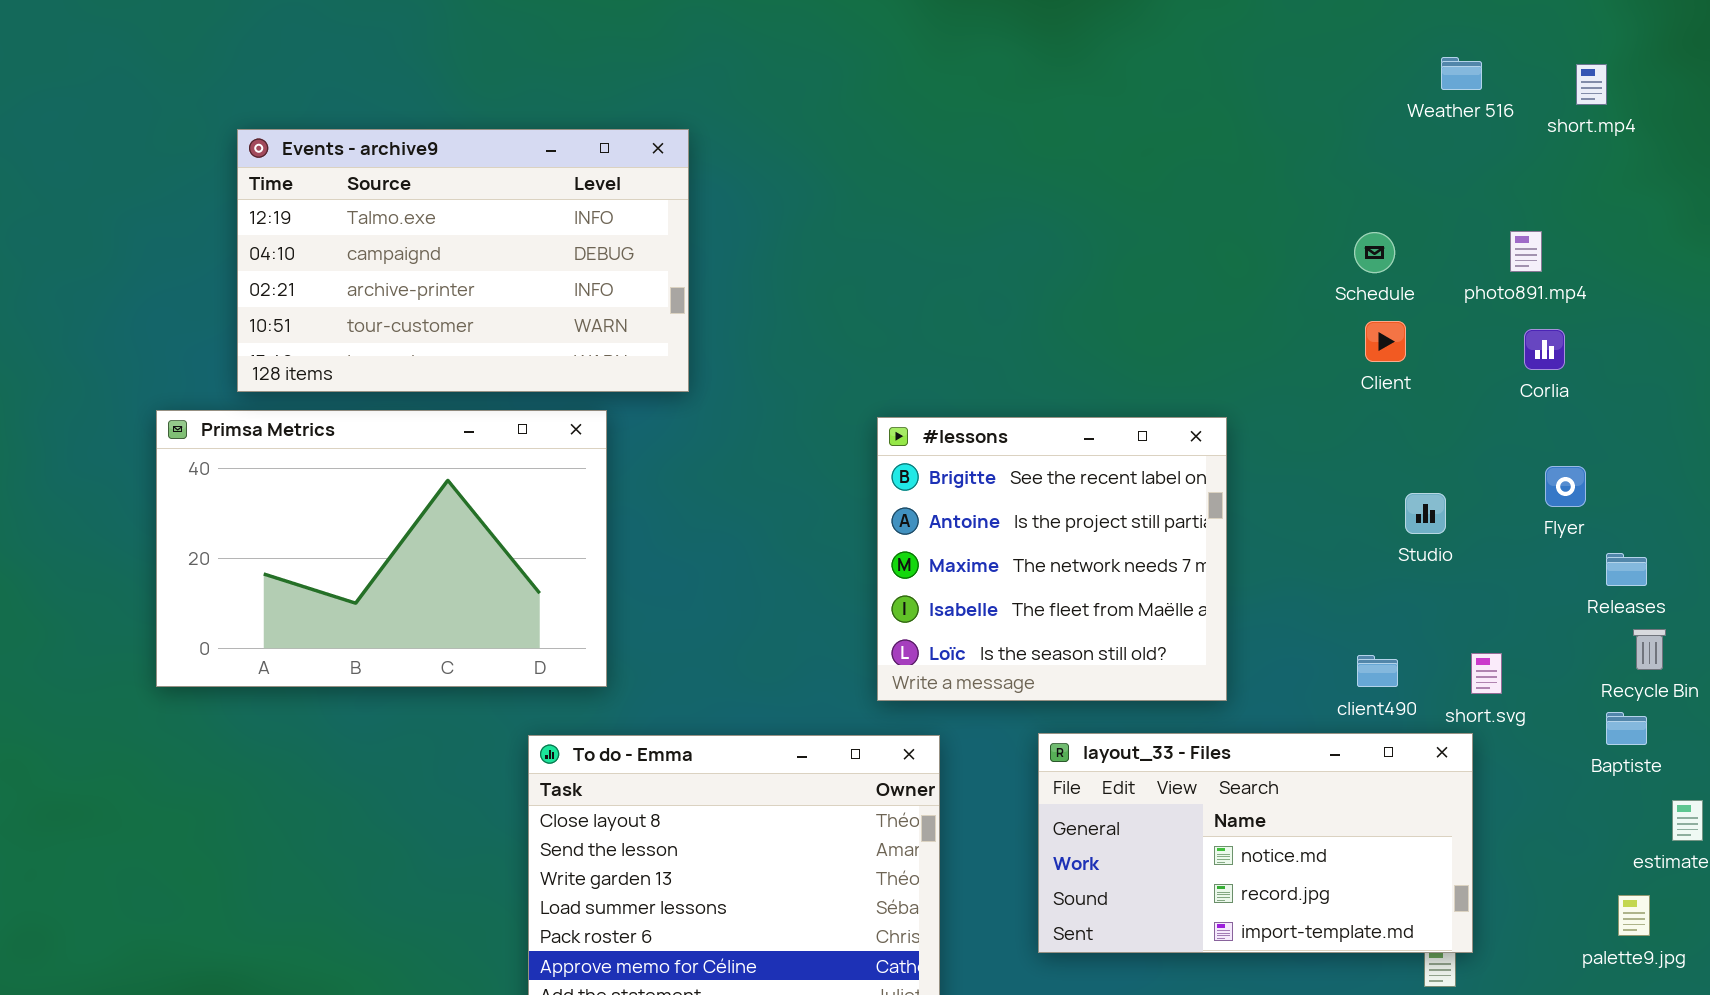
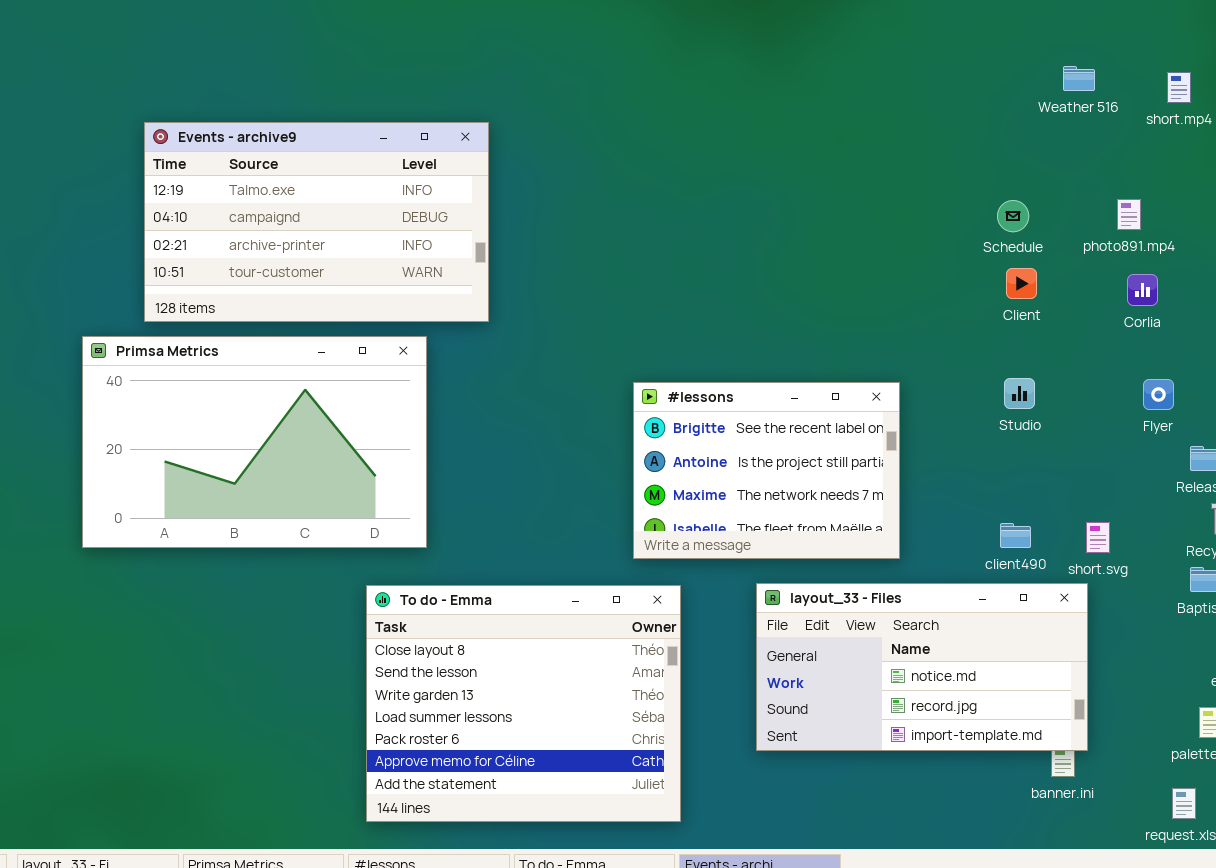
#lessons: [877,417,1227,701] -> [633,382,900,559], resized
Studio: [1405,493,1446,534] -> [1004,378,1035,409], moved

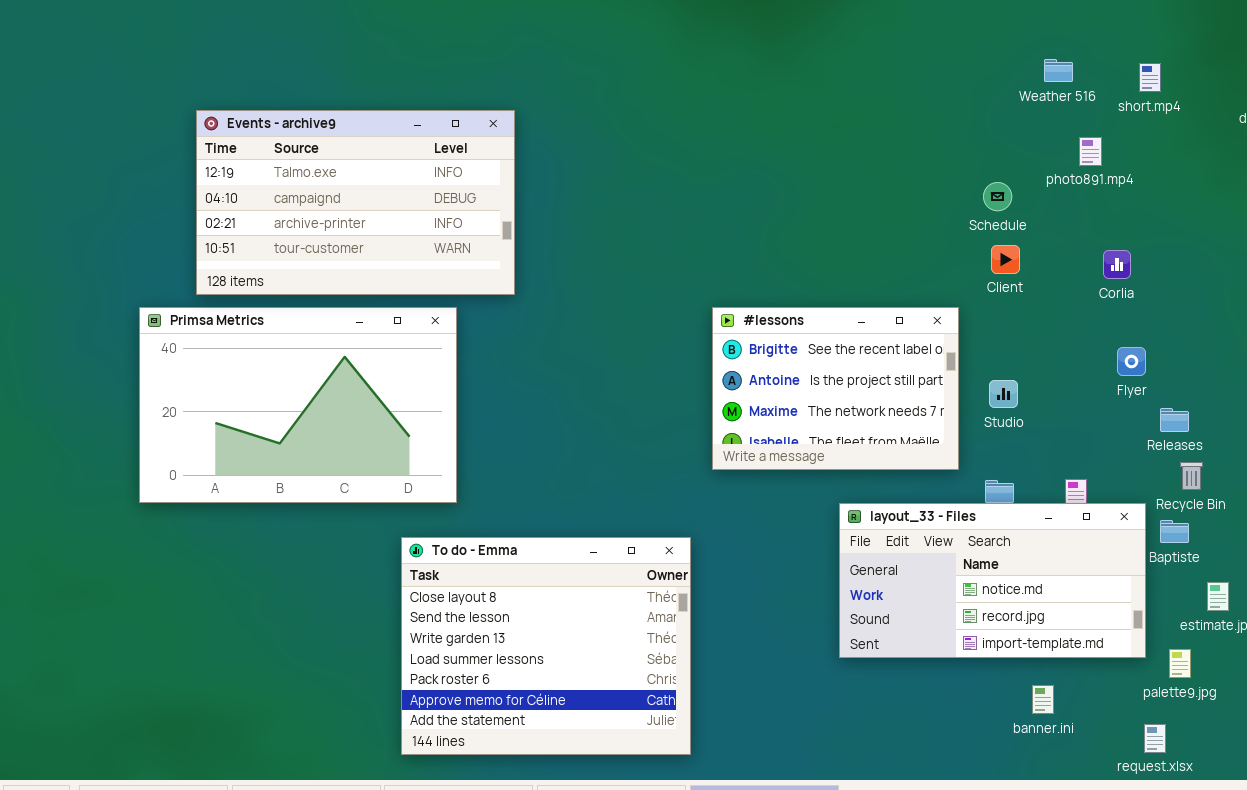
photo891.mp4: [1117,199,1141,230] -> [1079,137,1102,166], moved
Studio: [1004,378,1035,409] -> [989,380,1018,408], moved
#lessons: [633,382,900,559] -> [712,307,959,470], moved
layout_33 - Files: [756,583,1088,751] -> [839,503,1146,658], moved

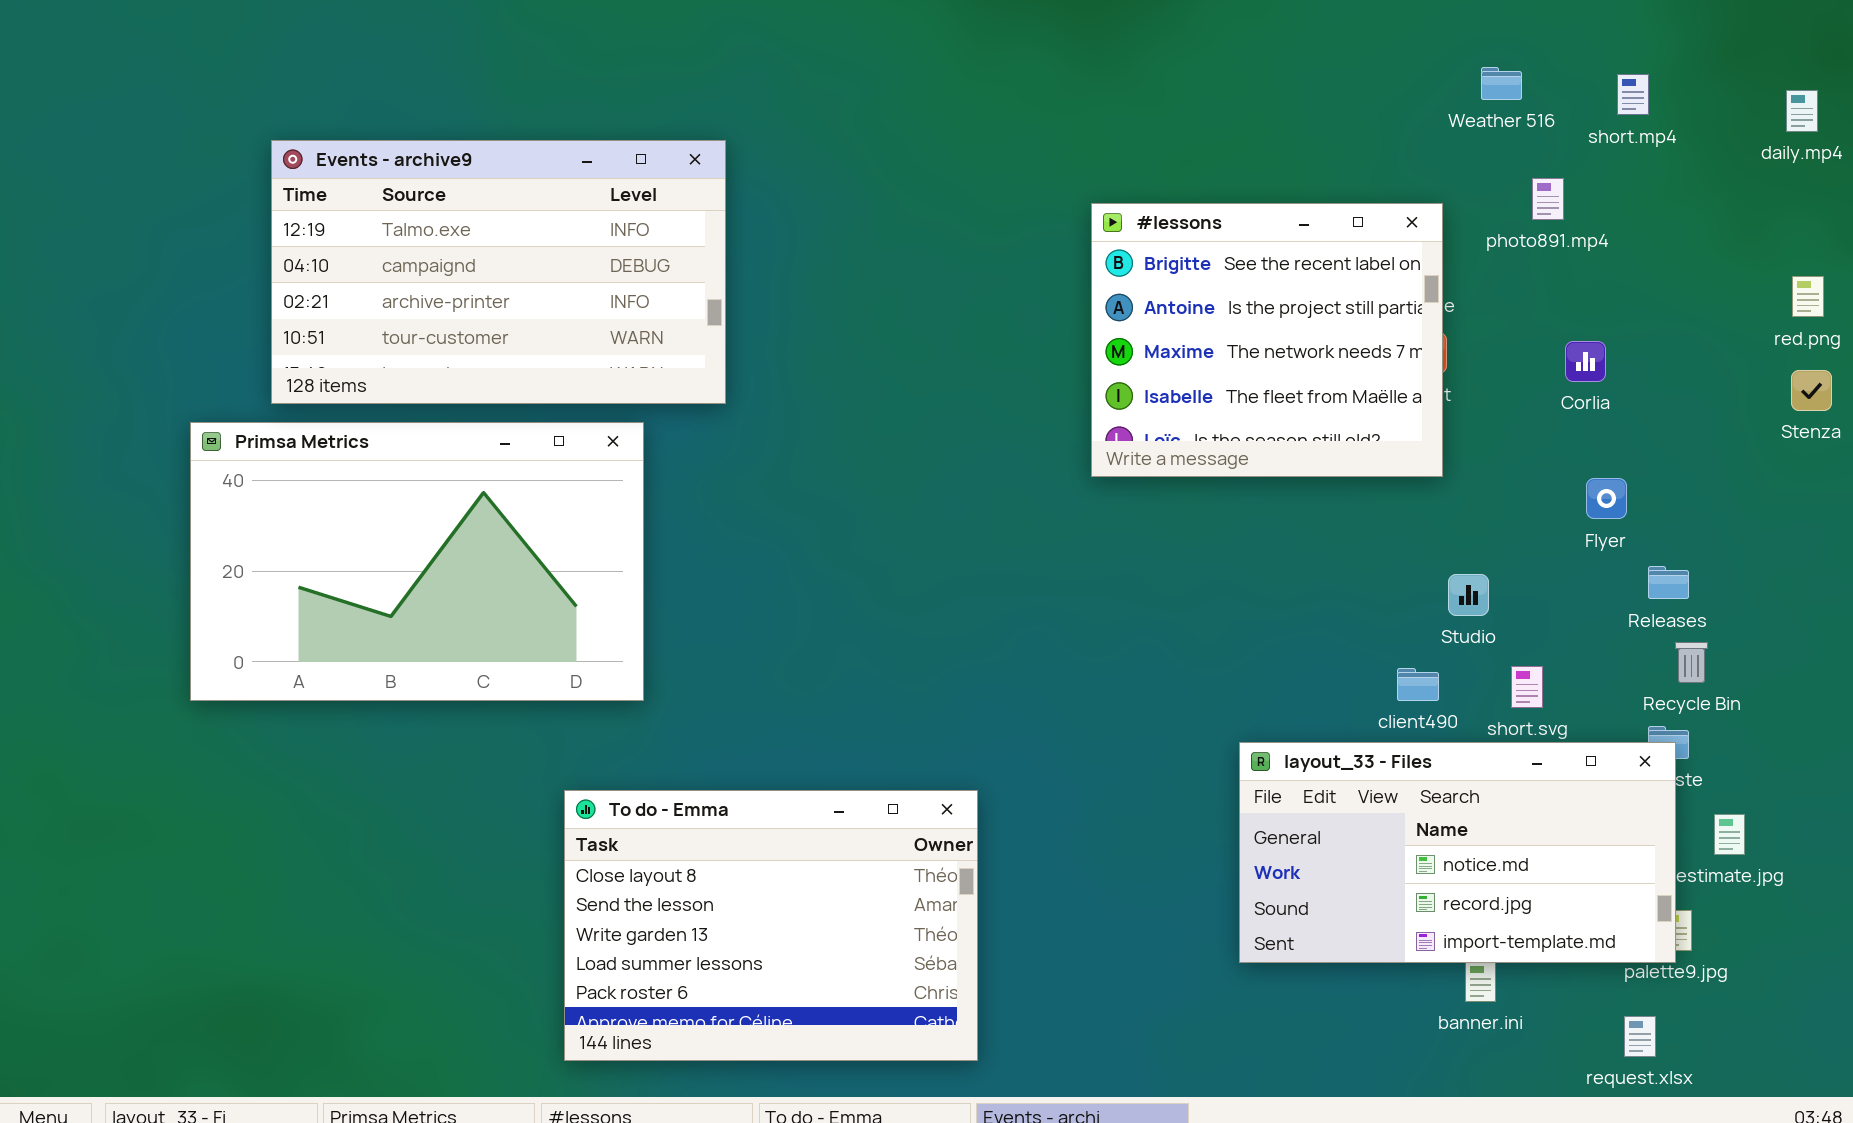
#lessons: [712,307,959,470] -> [1091,203,1443,477], moved, resized
Studio: [989,380,1018,408] -> [1448,574,1489,616], moved
layout_33 - Files: [839,503,1146,658] -> [1239,742,1676,963], moved
To do - Emma: [401,537,691,755] -> [564,790,978,1061], resized

